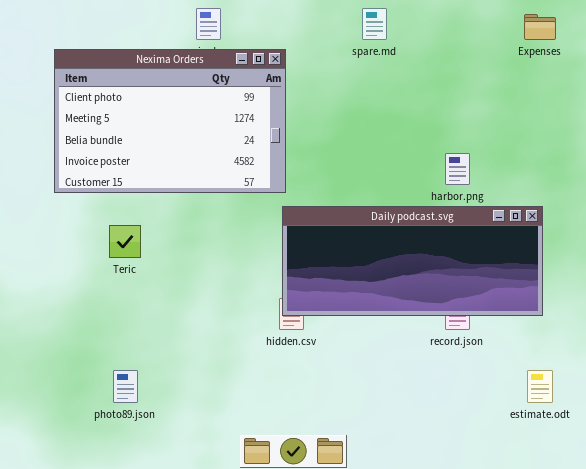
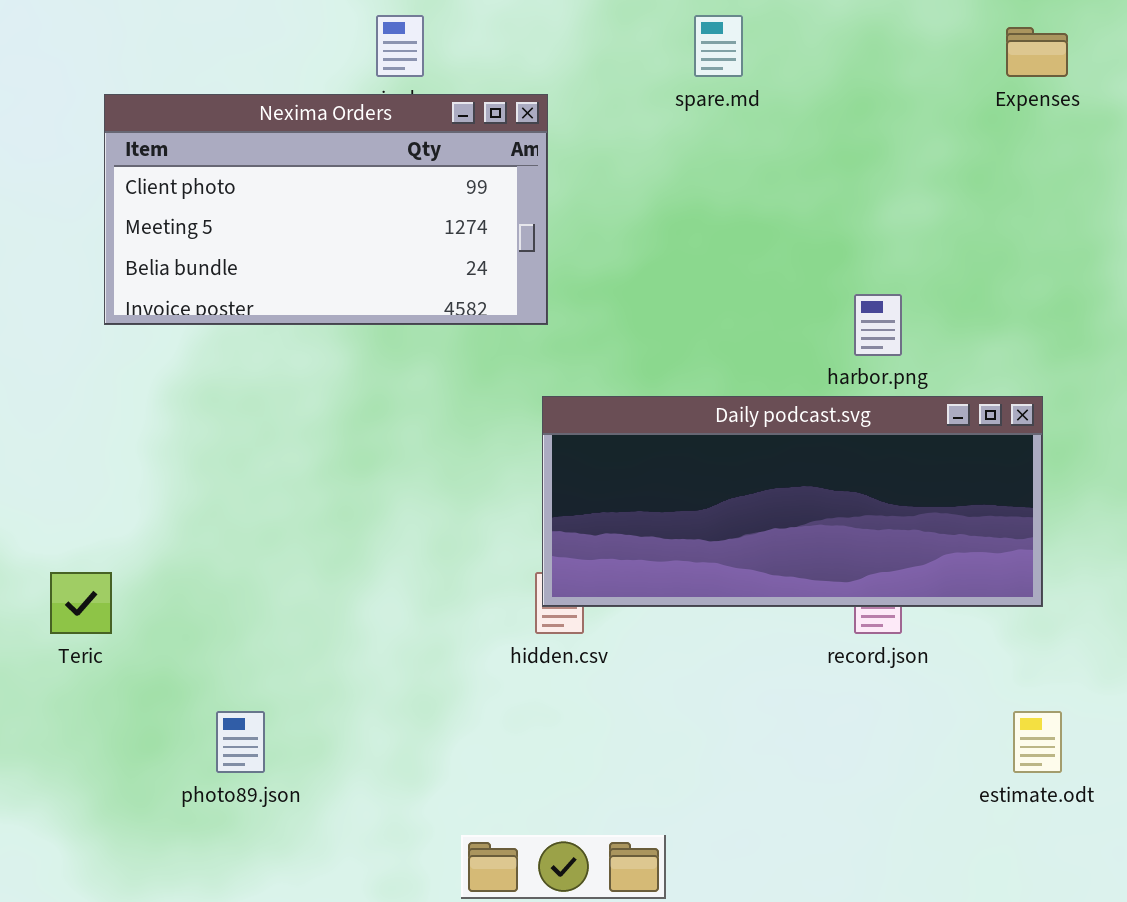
Nexima Orders: [54,49,286,193] -> [104,94,548,325], resized
Teric: [109,225,141,258] -> [50,572,112,634], moved

